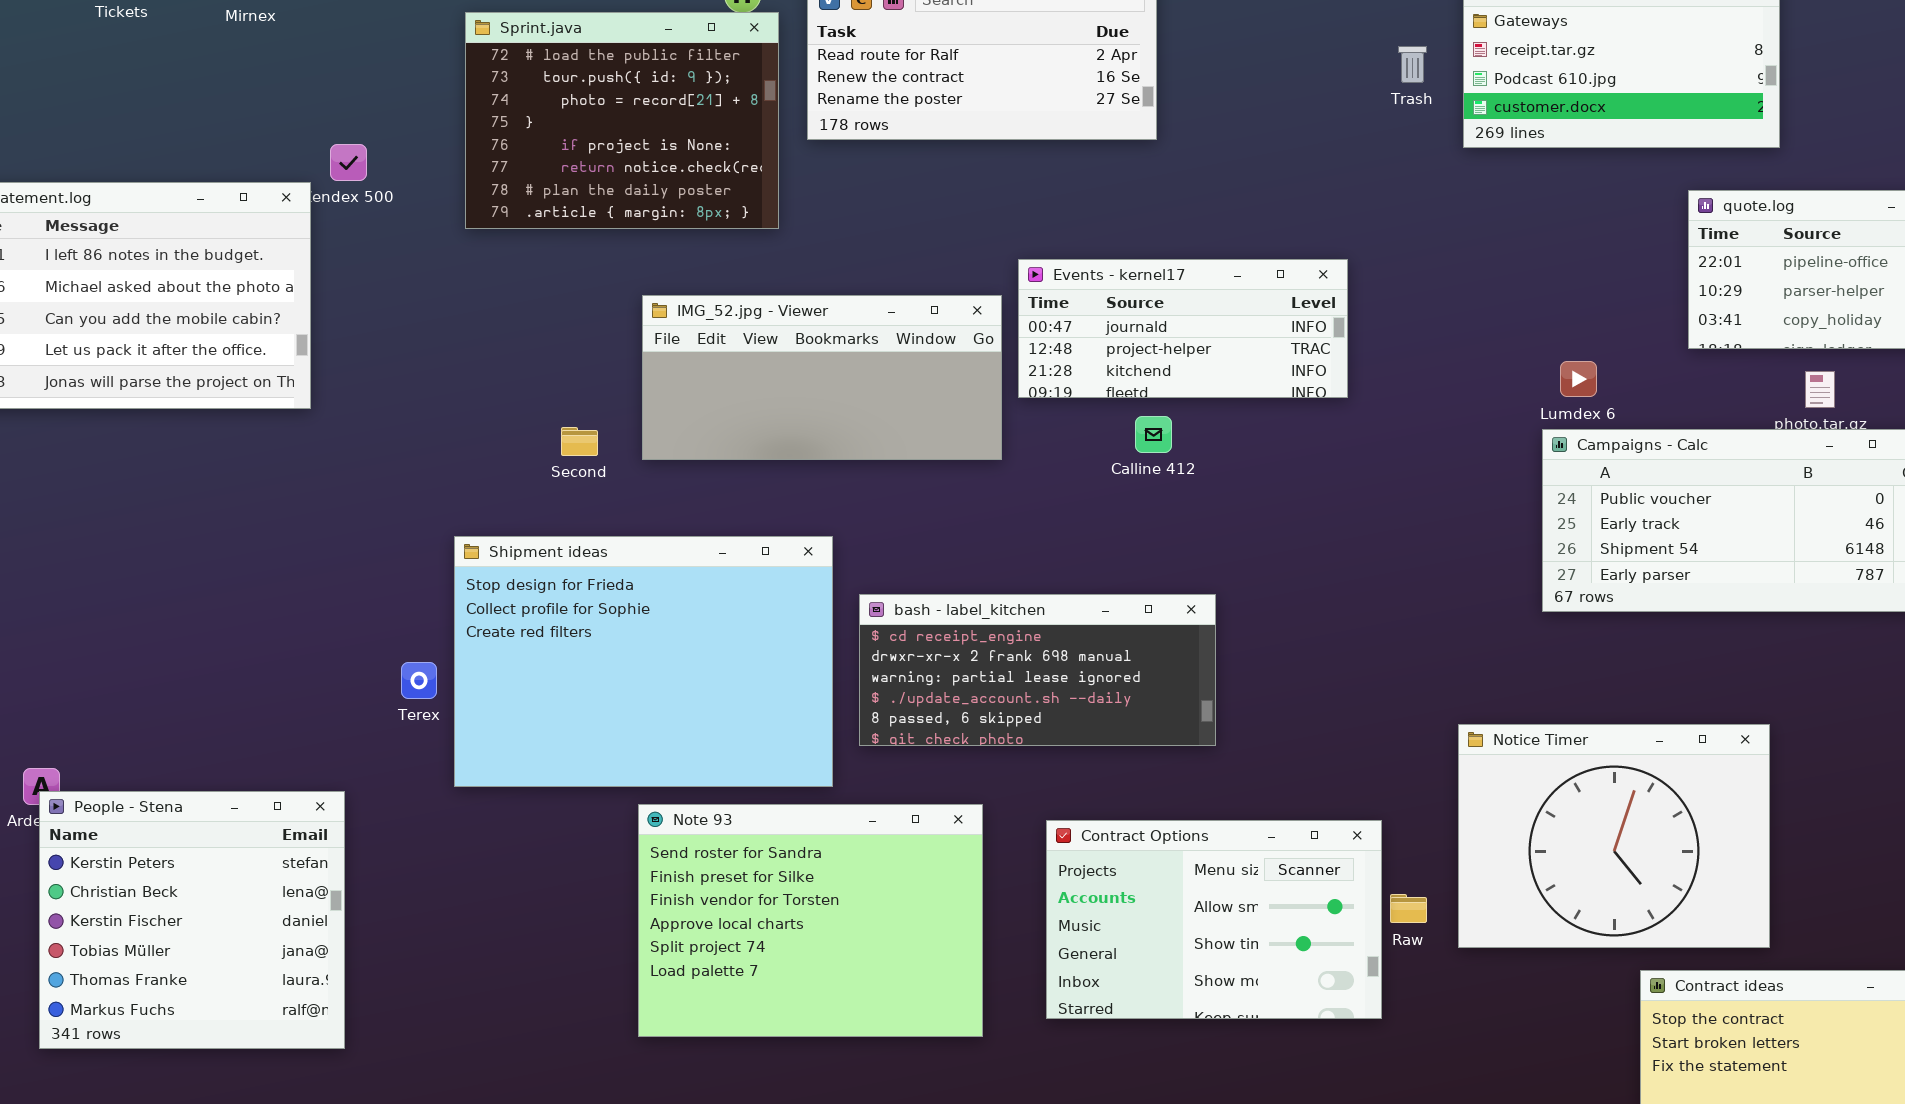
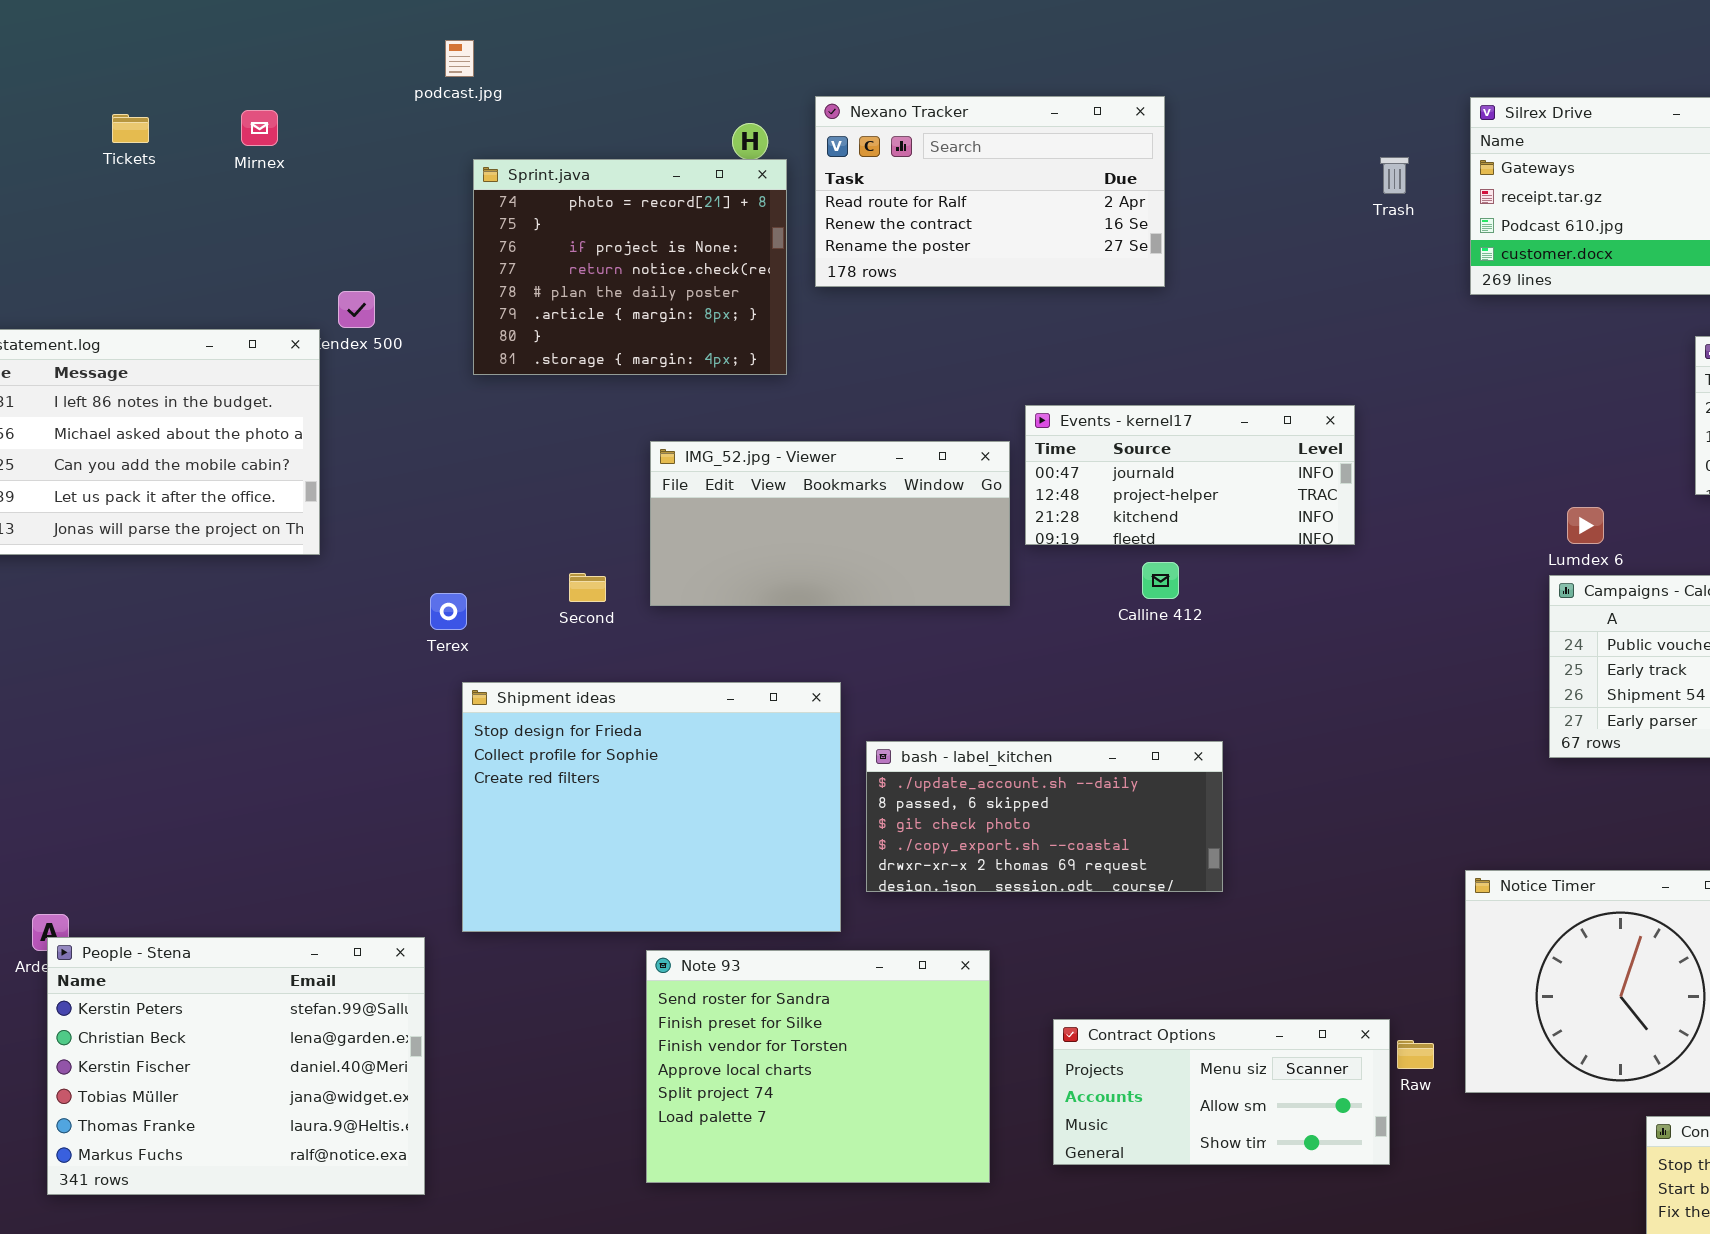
Sprint.java: [465,12,779,229] -> [473,159,787,375], scrolled down 2 rows
Trash: [1398,46,1427,83] -> [1380,157,1409,194], moved
bash - label_kitchen: [859,594,1216,746] -> [866,741,1223,892], scrolled down 3 rows
Terex: [401,662,437,699] -> [430,593,467,630], moved
People - Stena: [39,791,345,1049] -> [47,937,425,1195], resized
Contract Options: [1046,820,1382,1019] -> [1053,1019,1390,1165], resized

